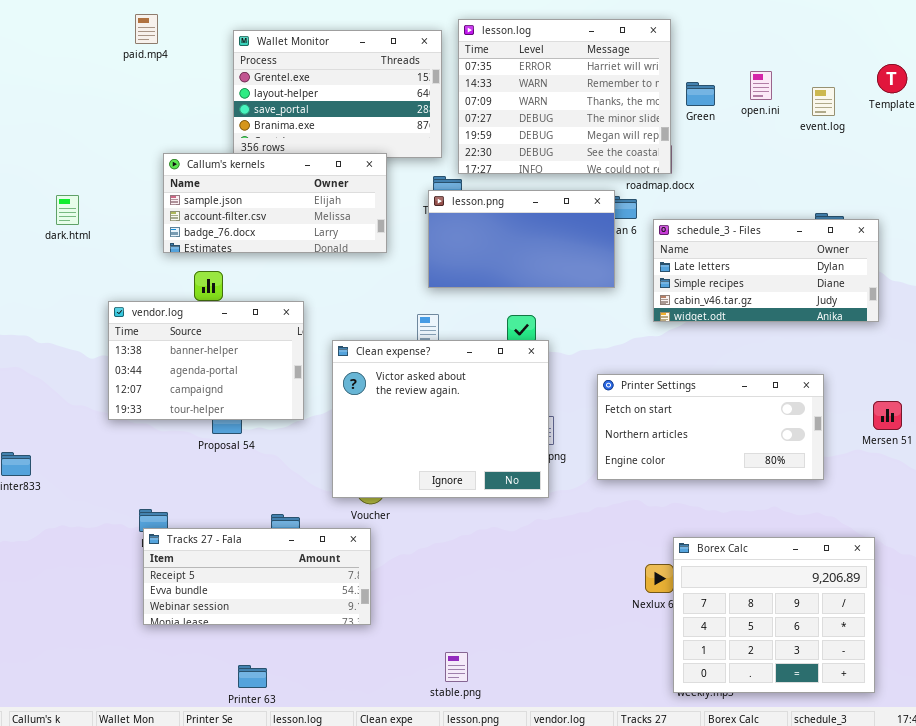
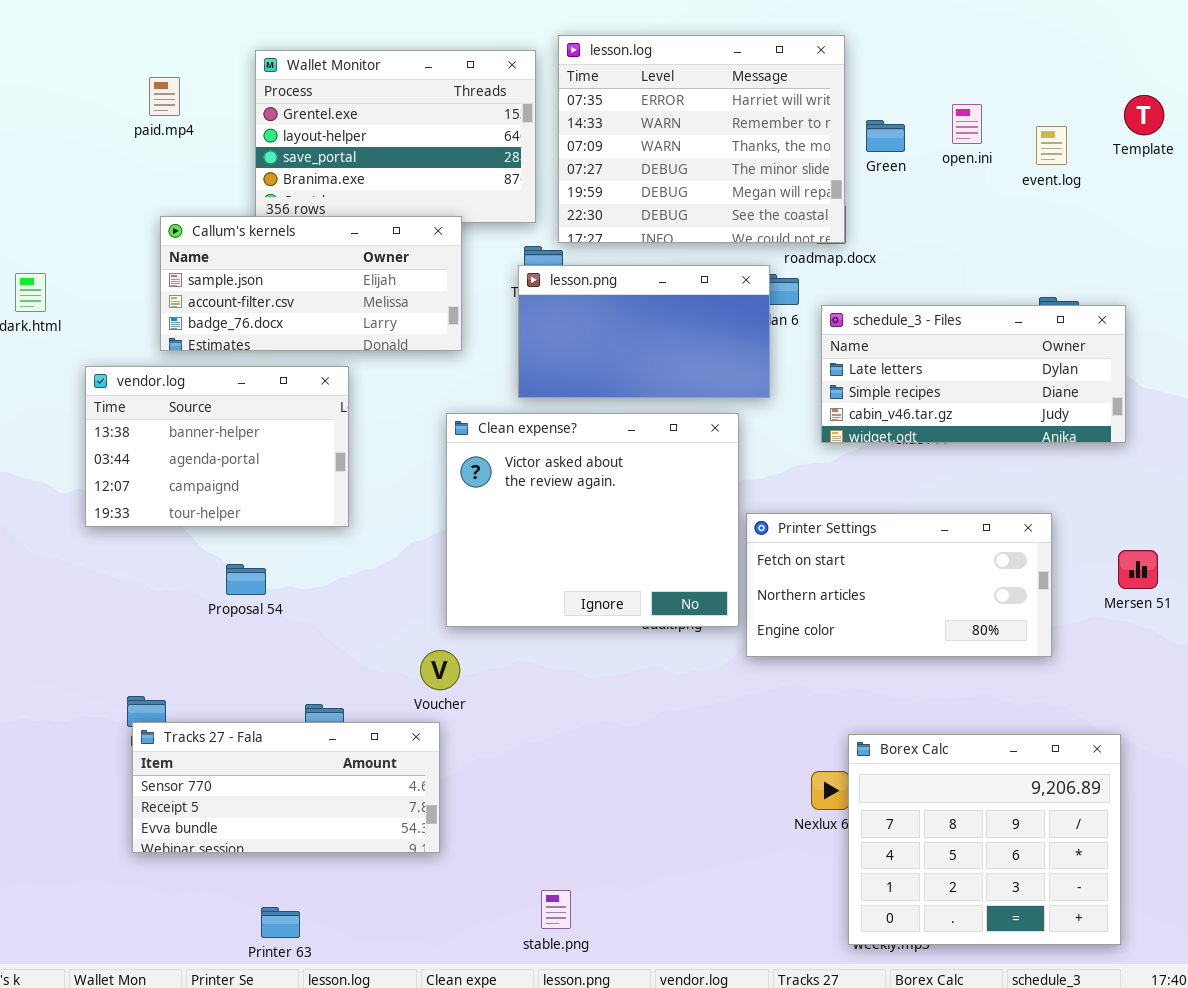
paid.mp4: [135,14,158,44] -> [149,77,180,116], moved
vendor.log: [108,301,304,420] -> [85,366,349,527], moved
Clean expense?: [332,340,549,498] -> [446,413,739,627], moved
Tracks 27 - Fala: [143,528,371,625] -> [132,722,440,853], scrolled up 1 row

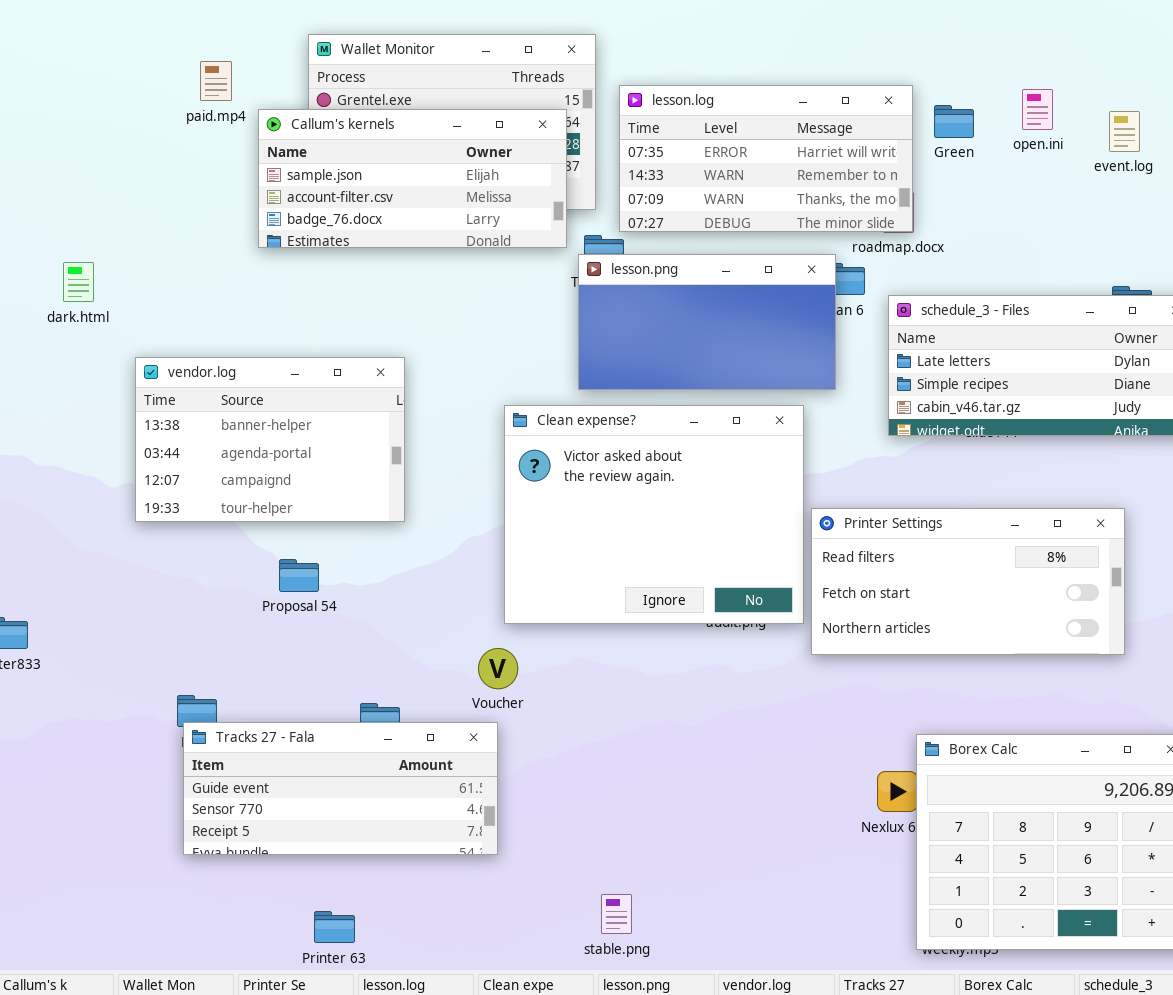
lesson.log: [558,35,845,243] -> [619,85,913,232], resized
Callum's kernels: [160,216,462,351] -> [258,109,567,248], moved
Printer Settings: [746,513,1052,657] -> [811,508,1125,655], scrolled up 1 row
Tracks 27 - Fala: [132,722,440,853] -> [183,722,498,855], scrolled up 1 row

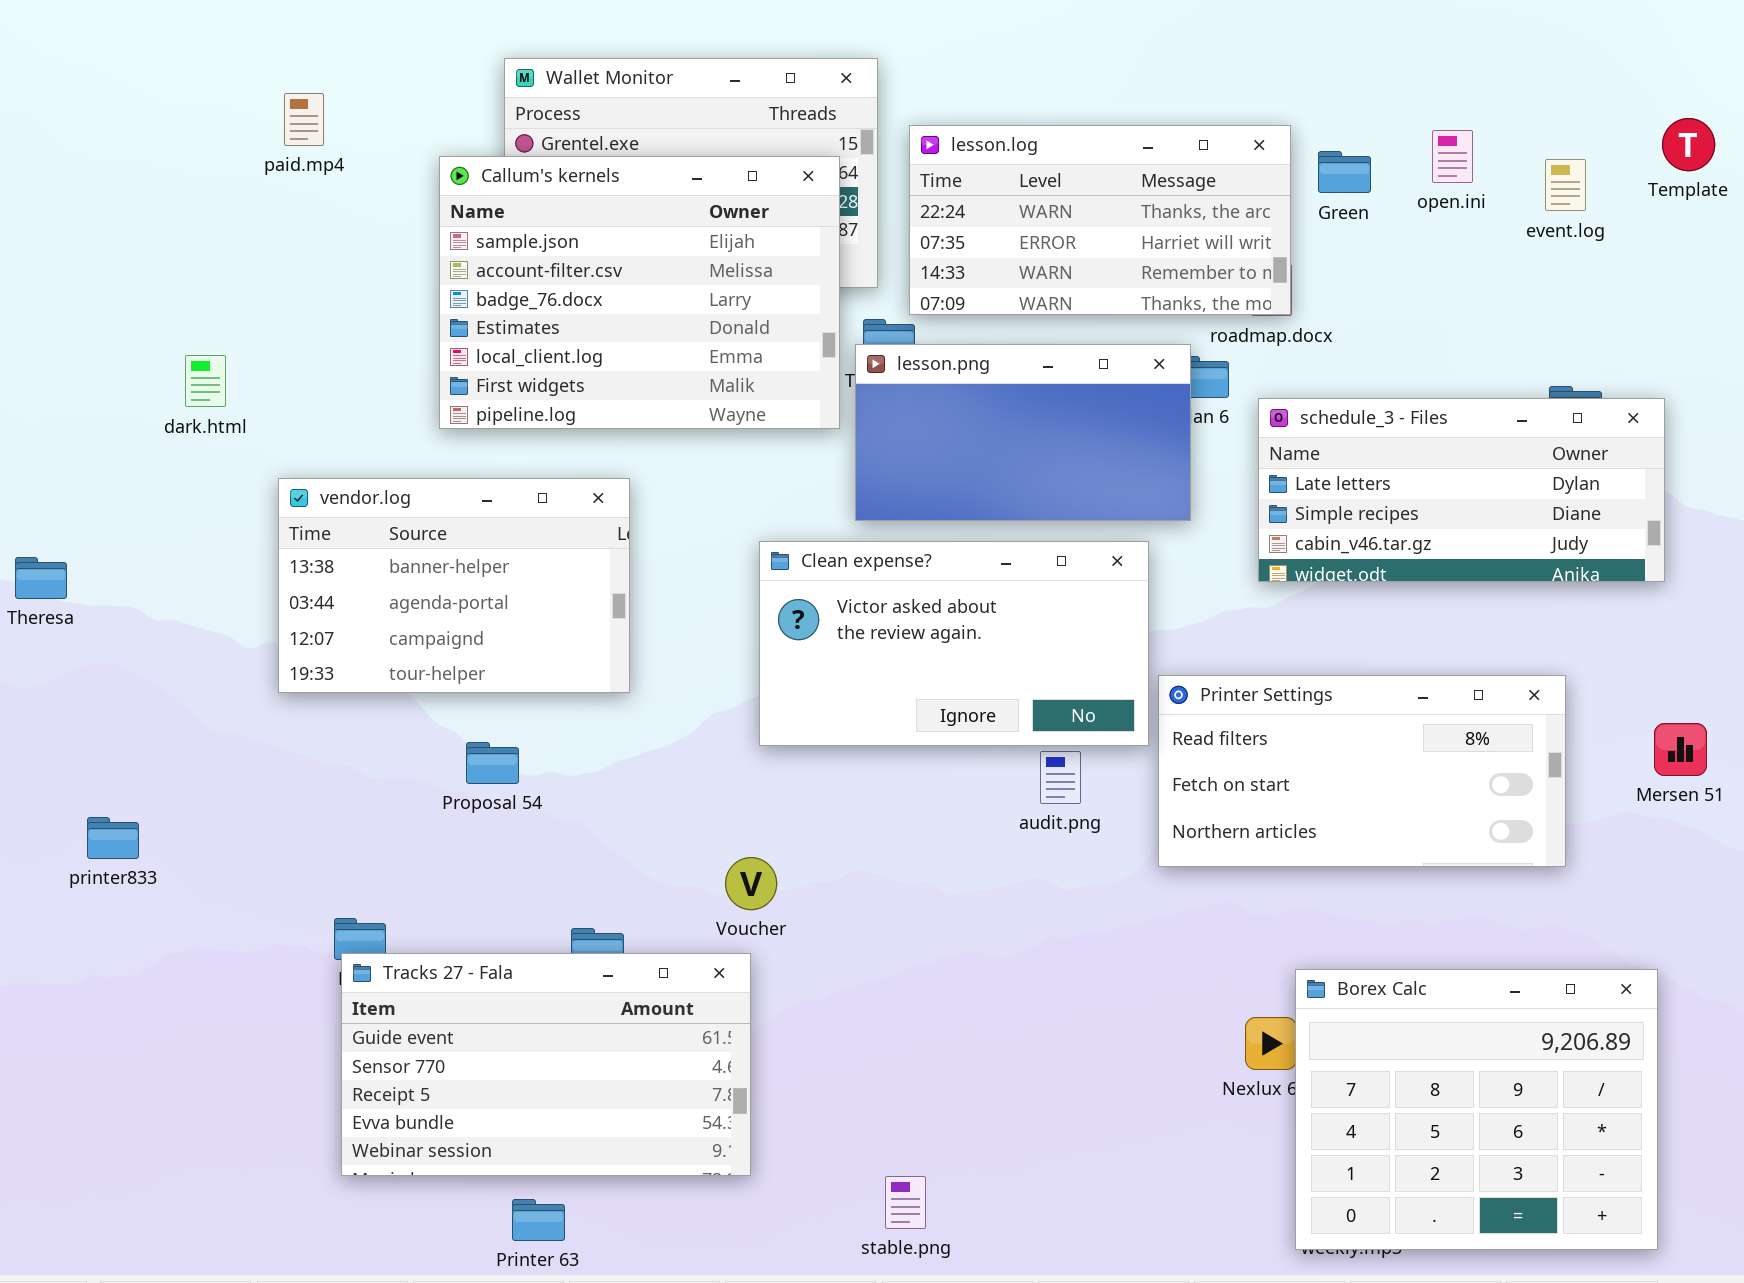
paid.mp4: [200,61,232,101] -> [284,93,324,146], moved
lesson.log: [619,85,913,232] -> [909,125,1291,315], scrolled up 1 row
Callum's kernels: [258,109,567,248] -> [439,156,840,429], resized
Clean expense?: [504,405,804,624] -> [759,541,1149,746], resized
Tracks 27 - Fala: [183,722,498,855] -> [341,953,751,1176], resized

